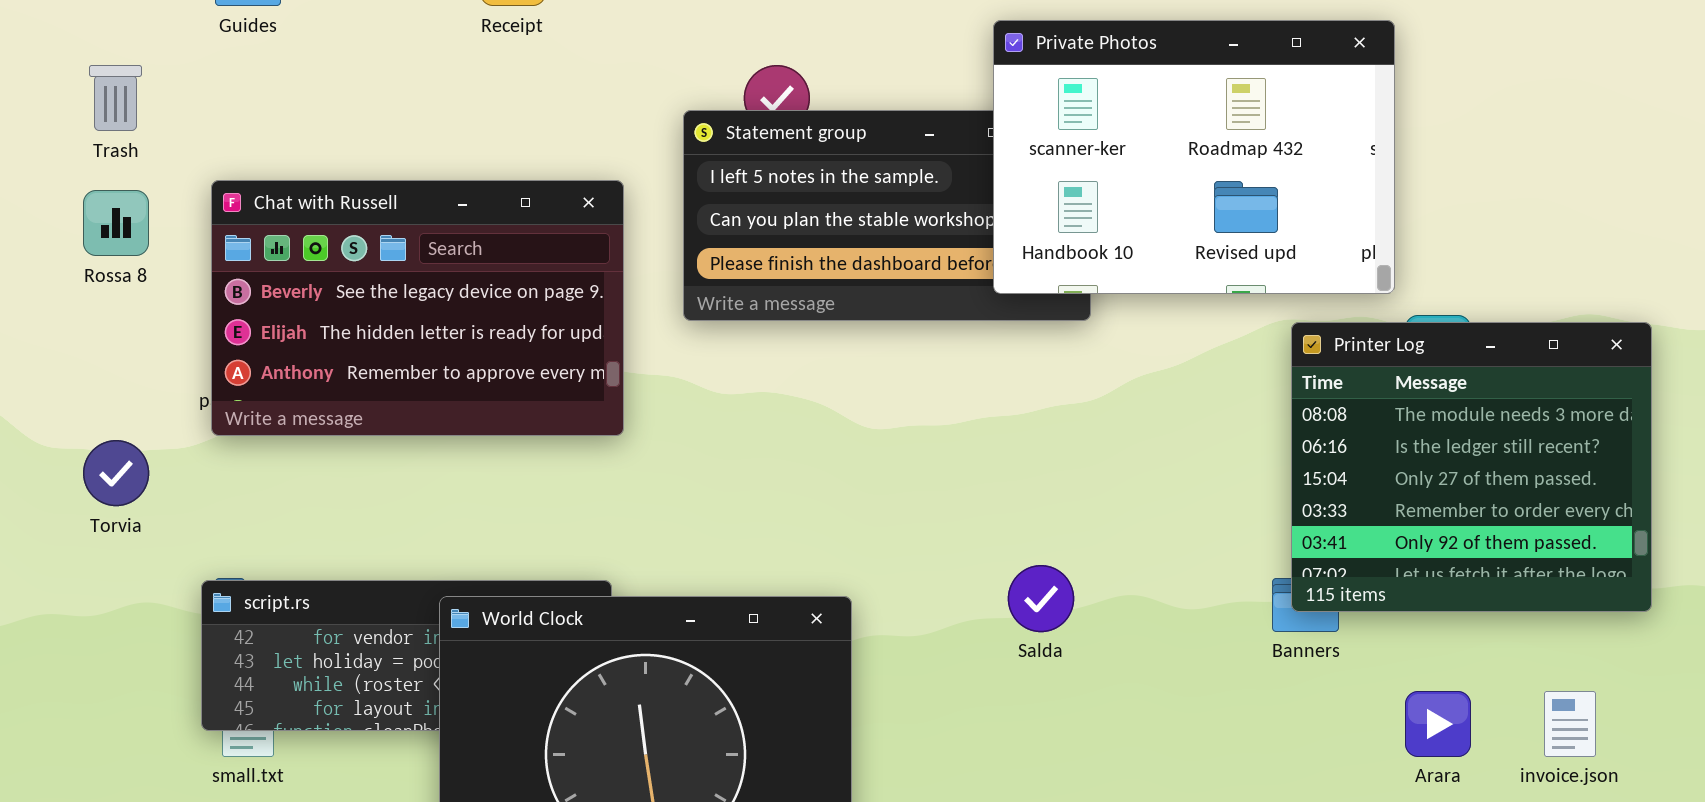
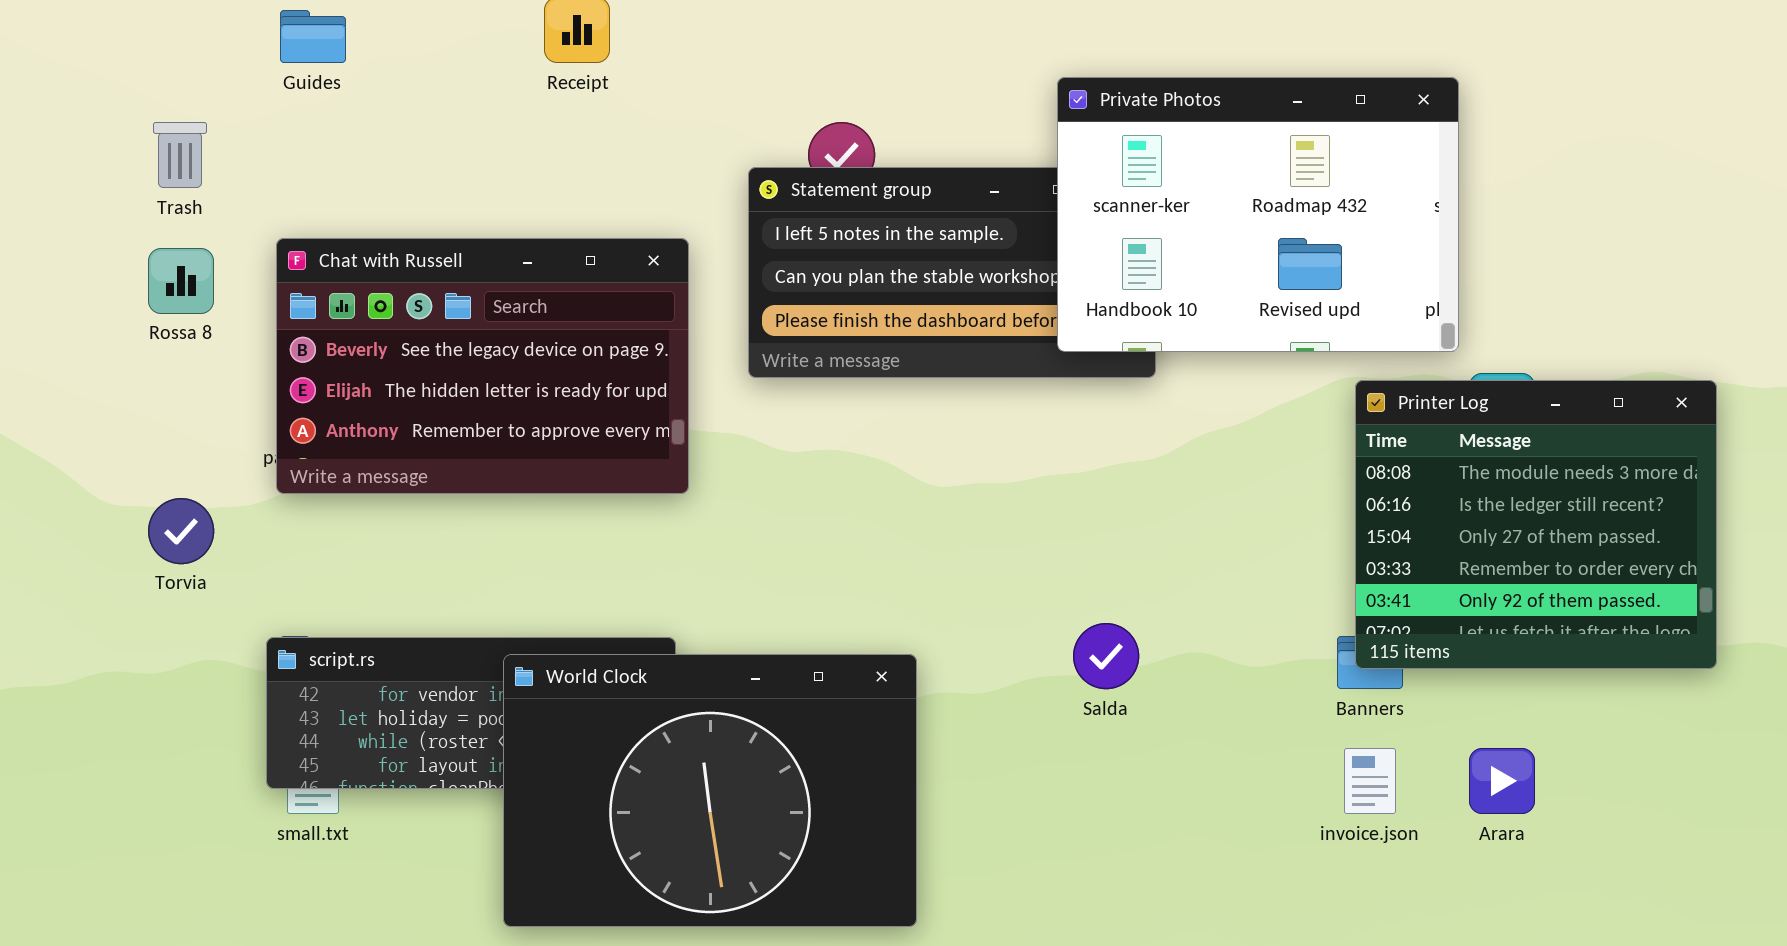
invoice.json: [1544,691,1596,757] -> [1344,748,1396,814], moved

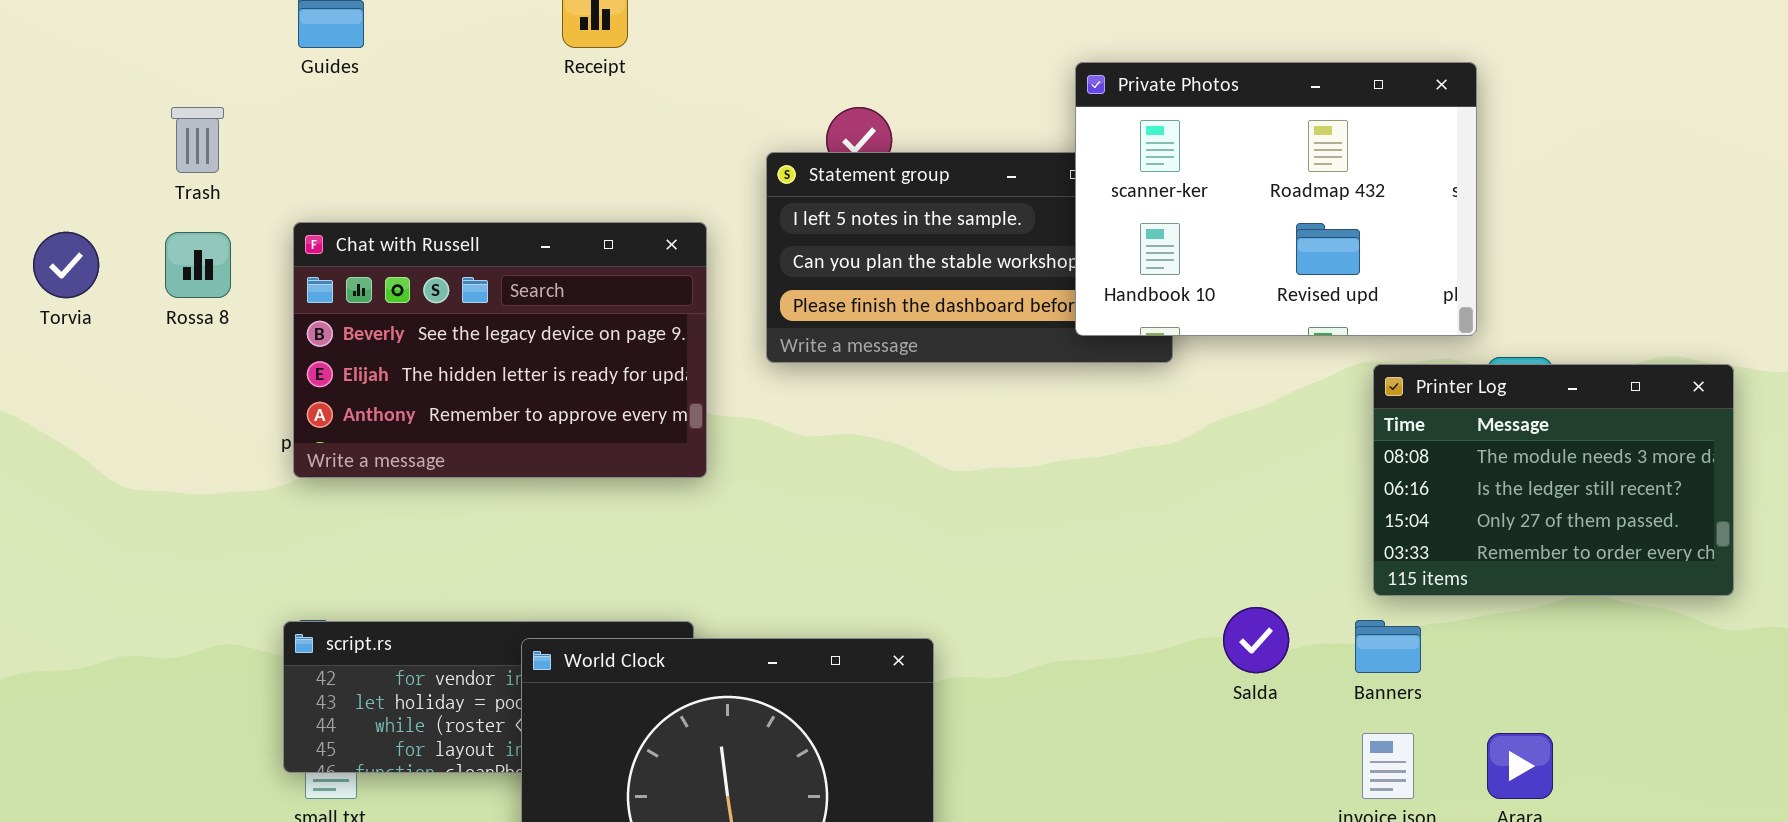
Printer Log: [1355,380,1717,669] -> [1373,364,1734,596], resized
Torvia: [148,498,214,564] -> [33,232,99,298], moved
Salda: [1073,623,1139,689] -> [1223,607,1289,673], moved

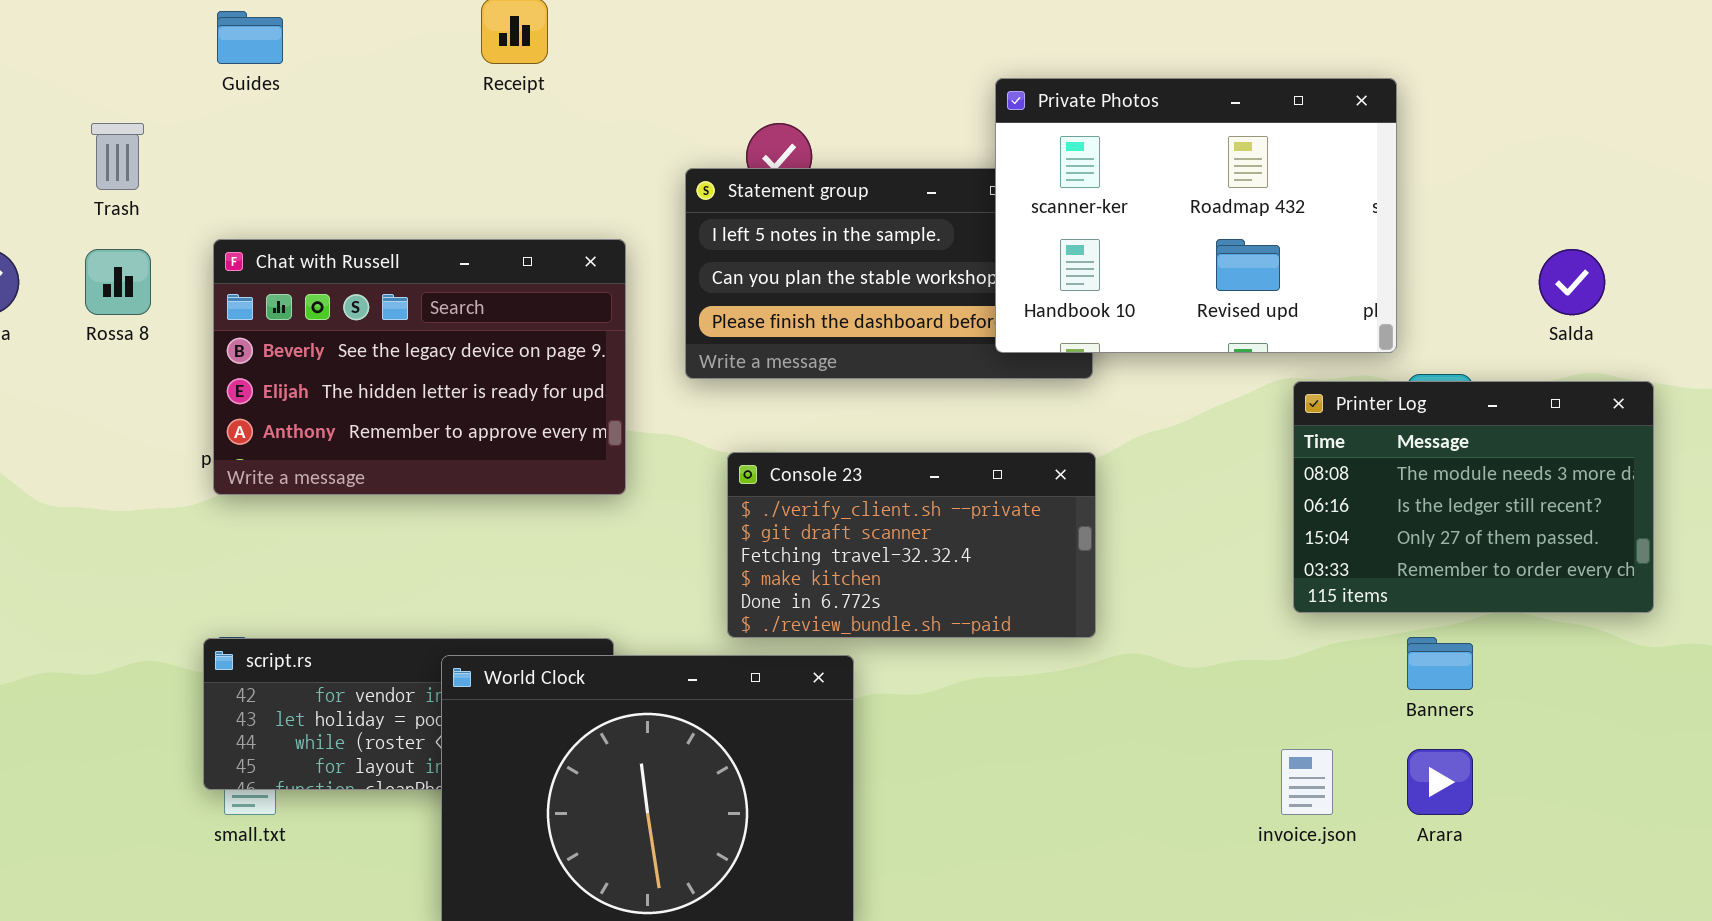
Console 23: none -> [727,452,1096,638], opened
Salda: [1223,607,1289,673] -> [1539,249,1605,315], moved
Banners: [1355,620,1421,673] -> [1407,637,1473,690], moved

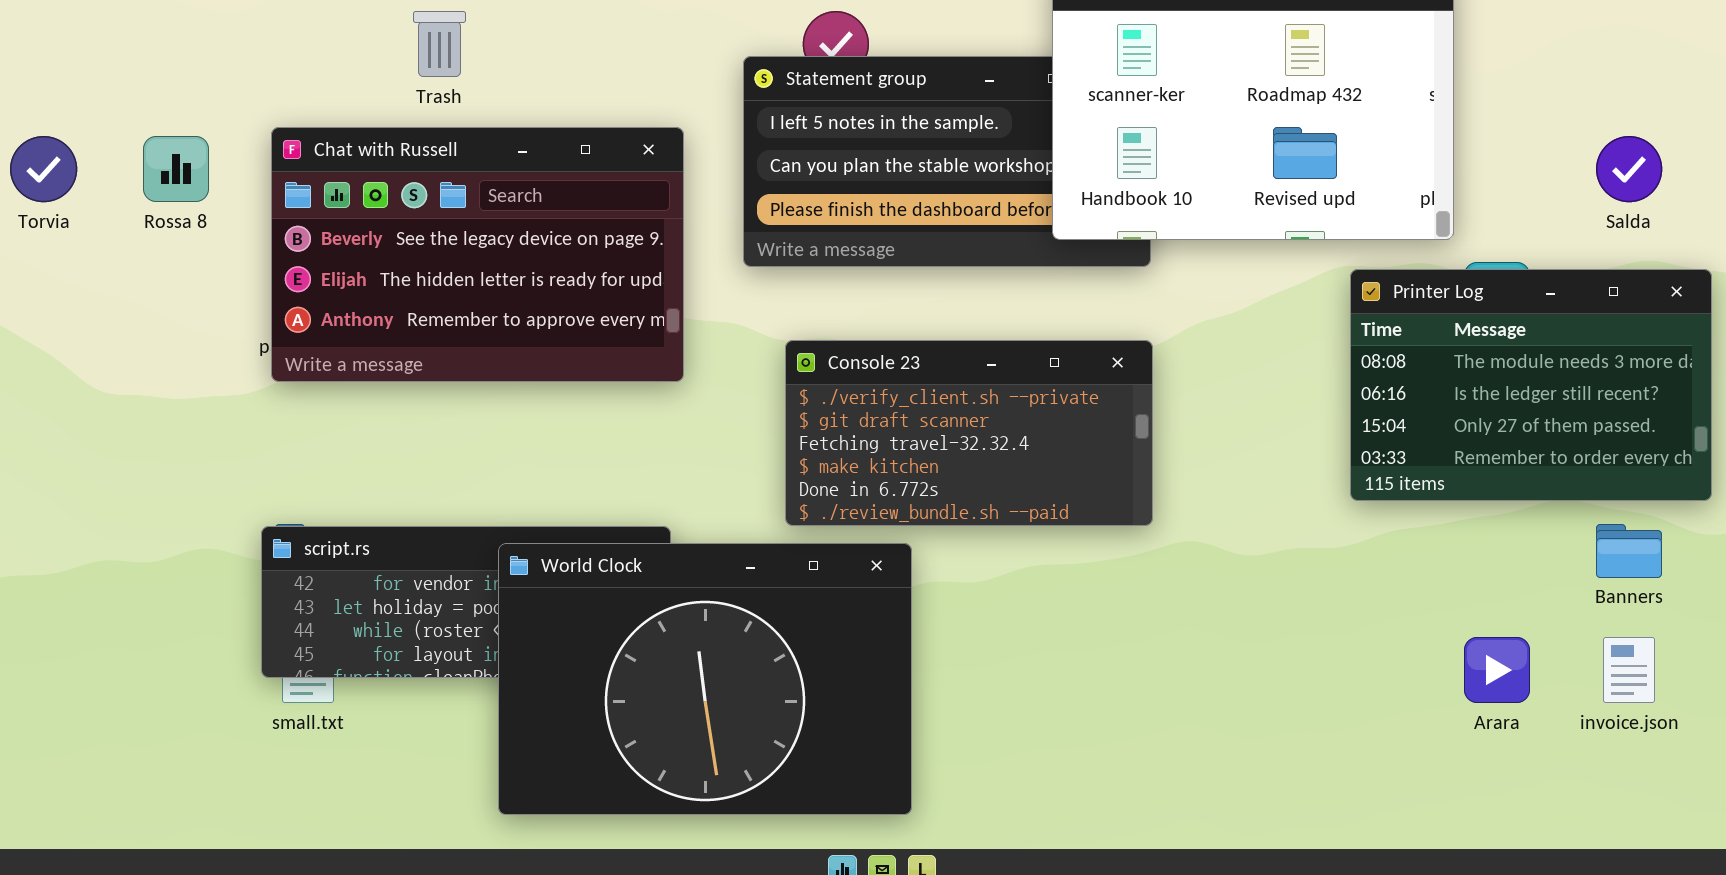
Trash: [91,123,144,190] -> [413,11,466,77], moved
Banners: [1407,637,1473,690] -> [1596,524,1662,578], moved
invoice.json: [1281,749,1333,815] -> [1603,637,1655,703], moved

